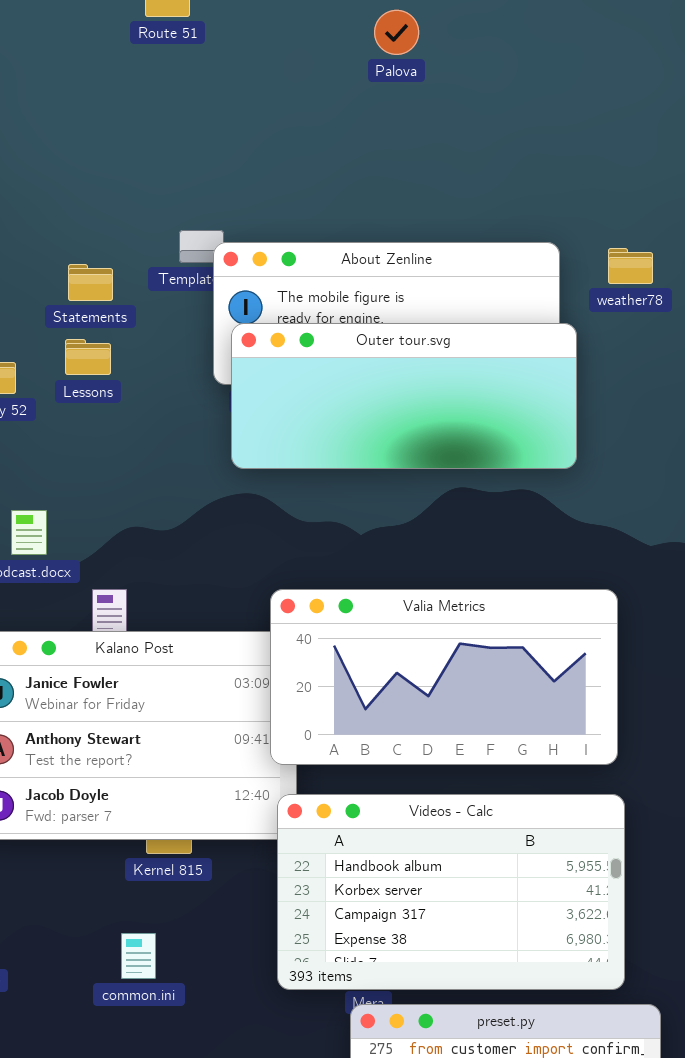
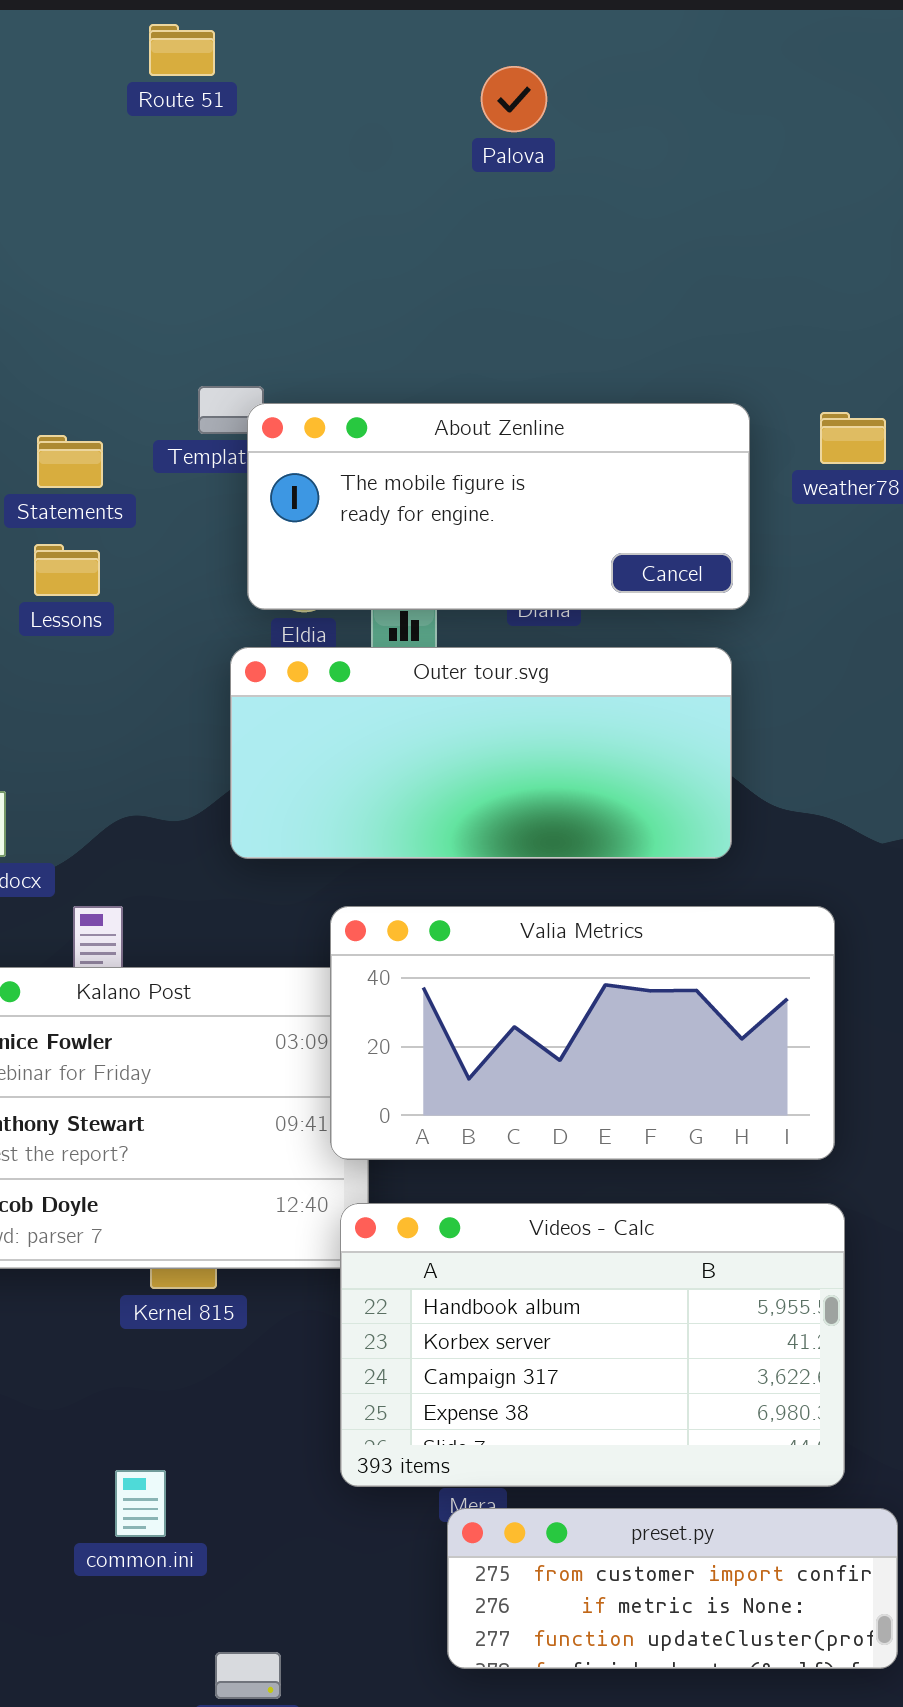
Outer tour.svg: [231,323,577,469] -> [230,647,732,859], moved
common.ini: [121,933,156,979] -> [115,1470,166,1537], moved

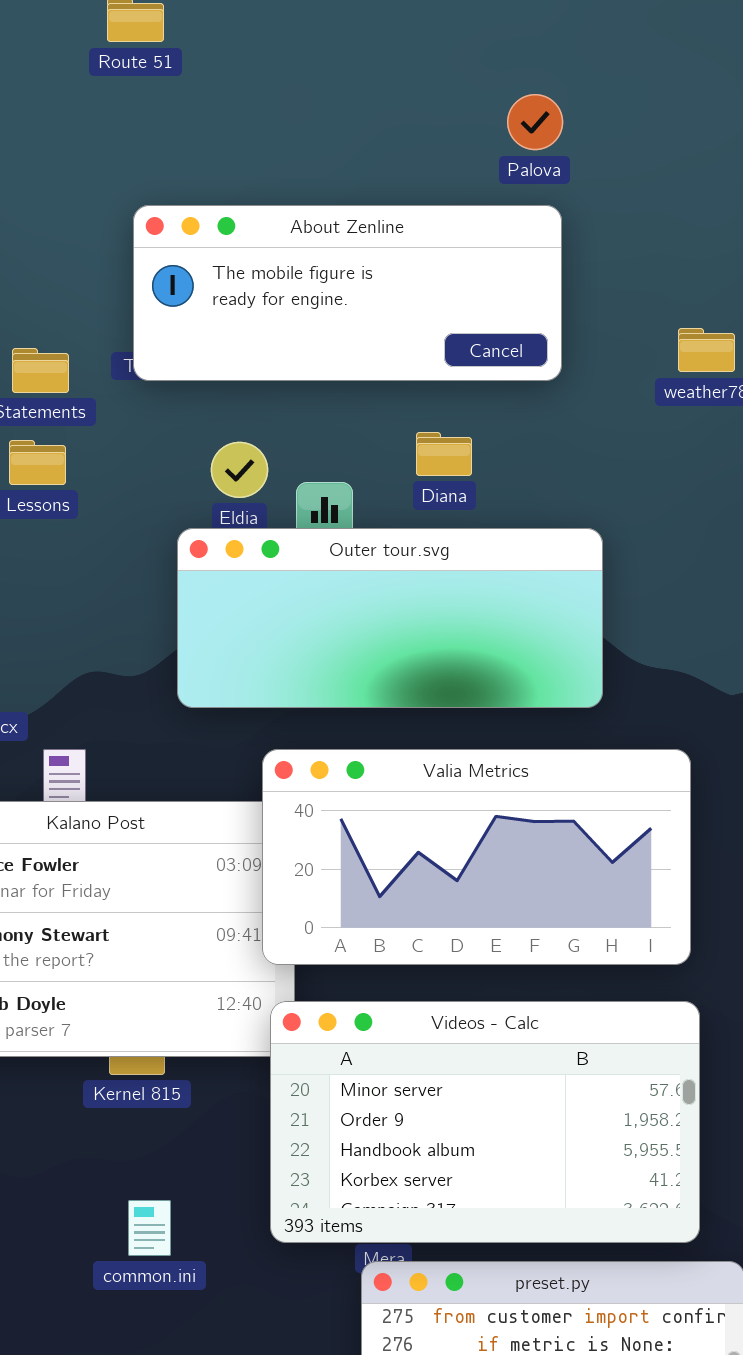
Palova: [481,66,547,132] -> [507,94,563,150], moved
About Zenline: [247,403,750,610] -> [133,205,562,381], moved
Videos - Calc: [340,1203,845,1487] -> [270,1001,700,1243], scrolled up 2 rows
common.ini: [115,1470,166,1537] -> [128,1200,171,1256], moved

